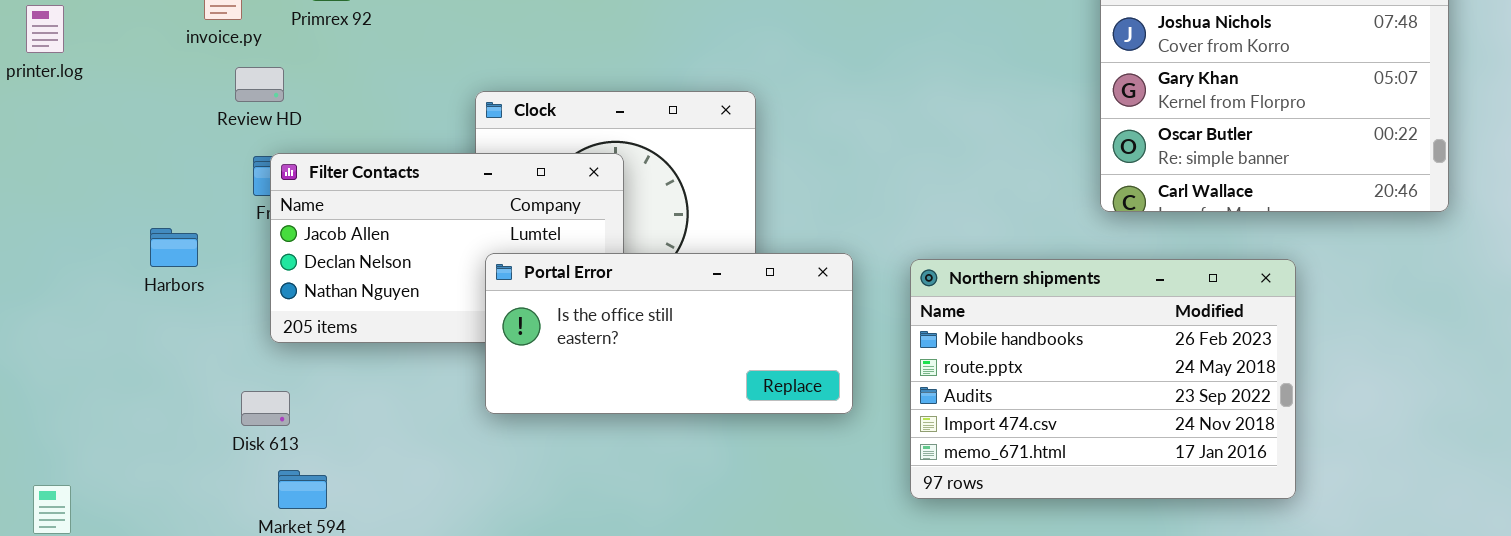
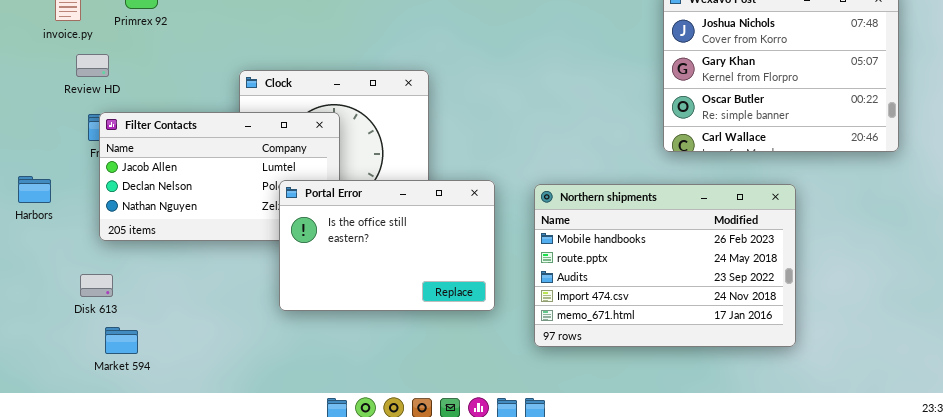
Harbors: [150,228,198,267] -> [18,176,51,203], moved
Portal Error: [485,253,853,414] -> [279,180,495,311], resized

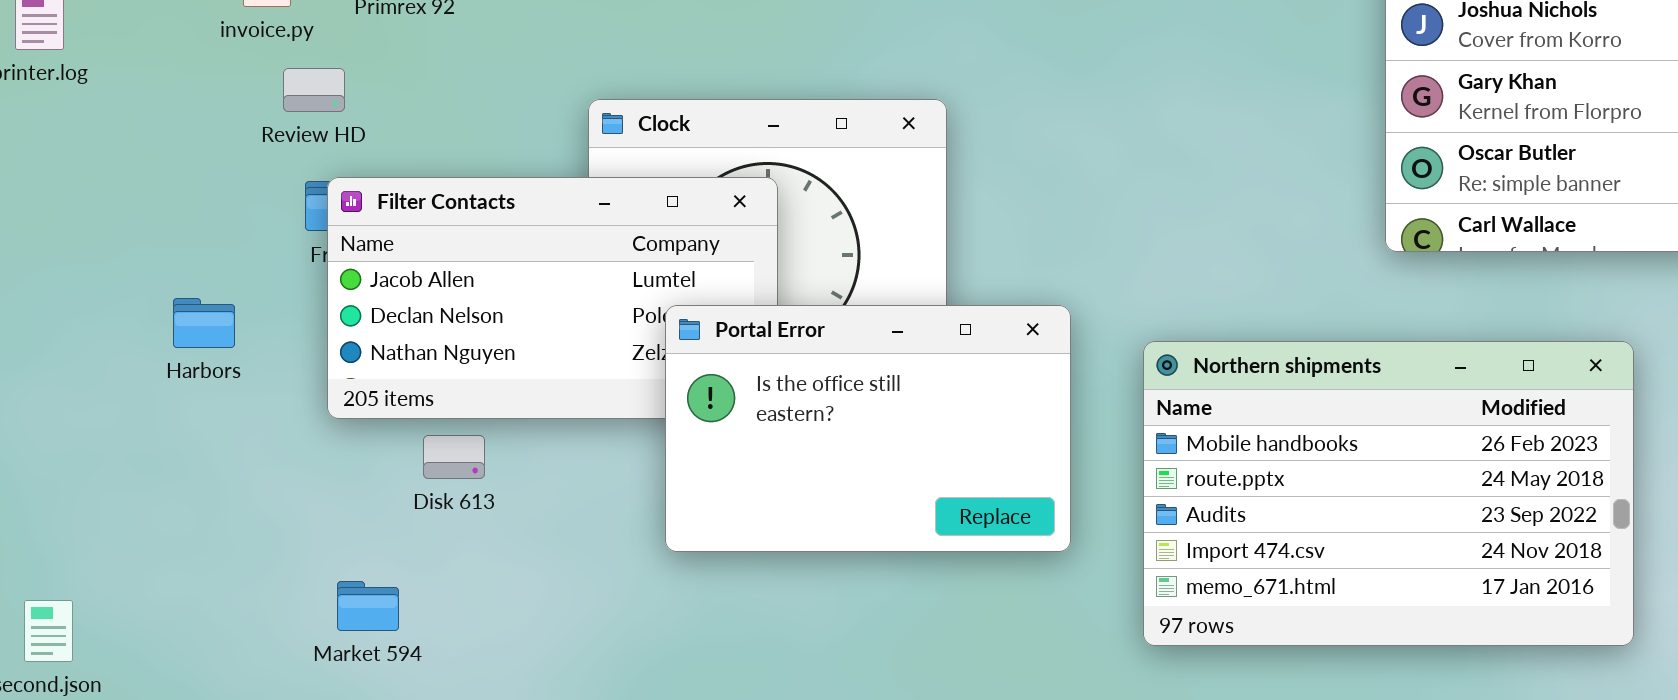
Northern shipments: [534,184,796,347] -> [1143,341,1634,646], moved
Disk 613: [80,274,113,297] -> [423,435,485,479], moved

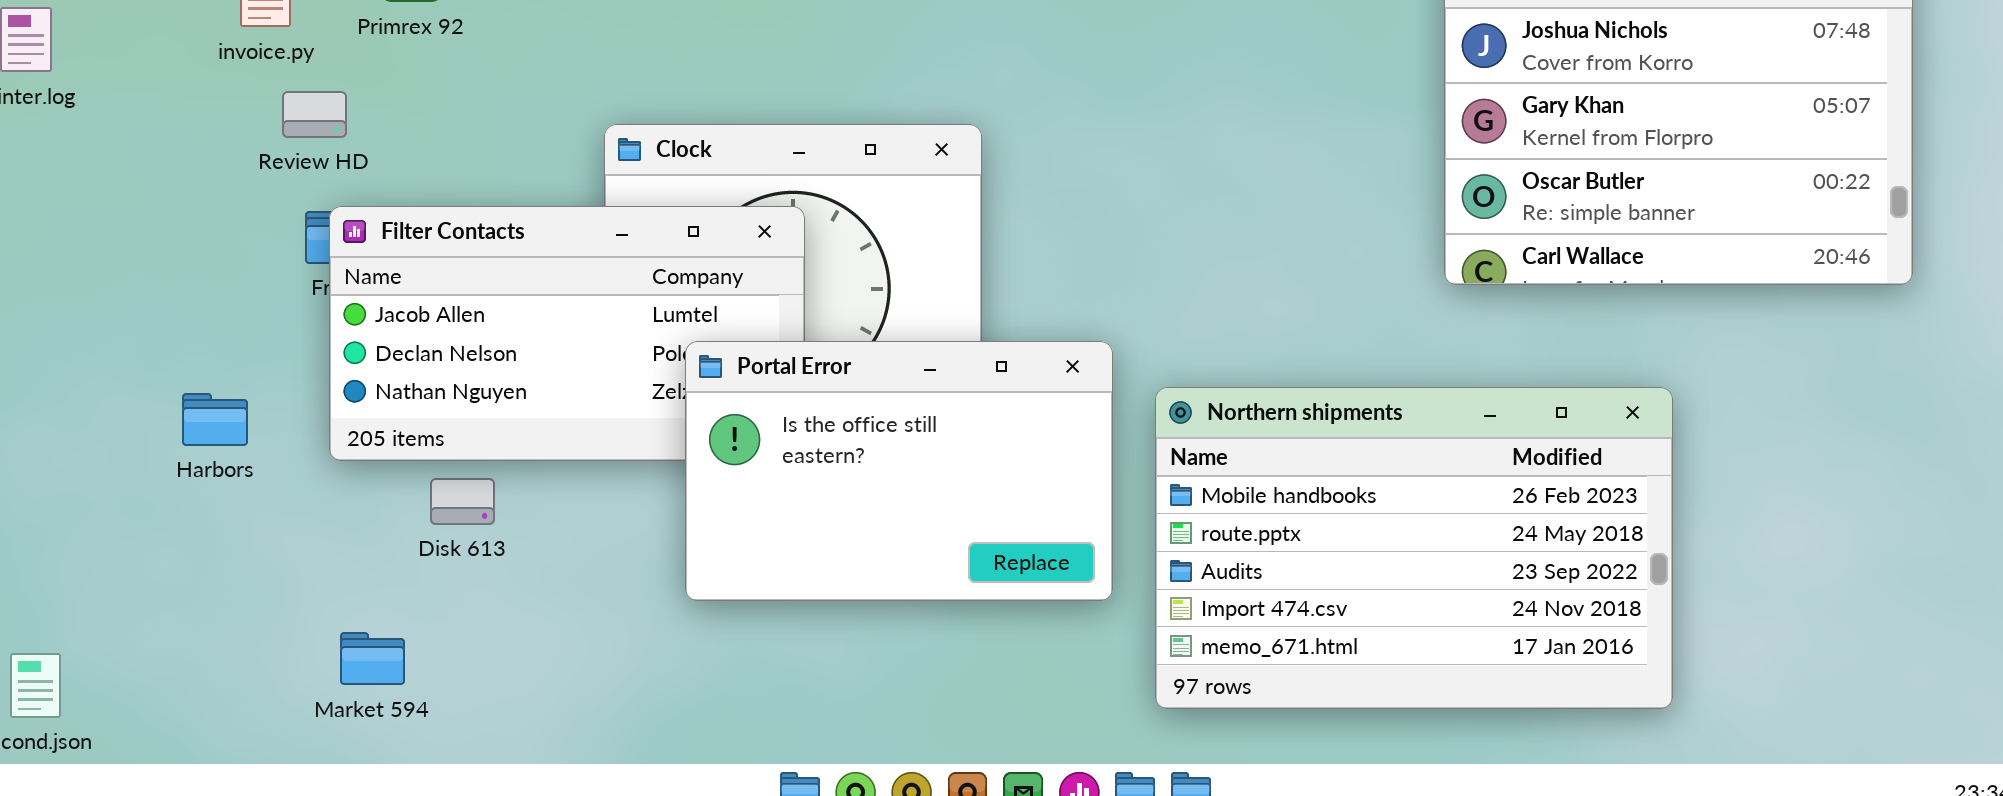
Harbors: [173,298,235,348] -> [182,393,248,446], moved
Northern shipments: [1143,341,1634,646] -> [1155,387,1673,709], moved

